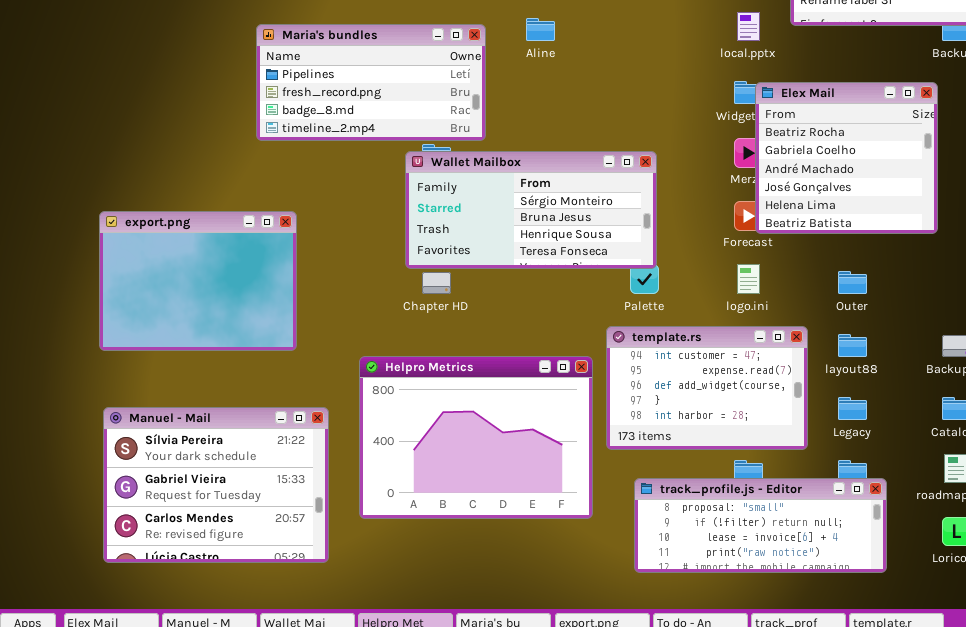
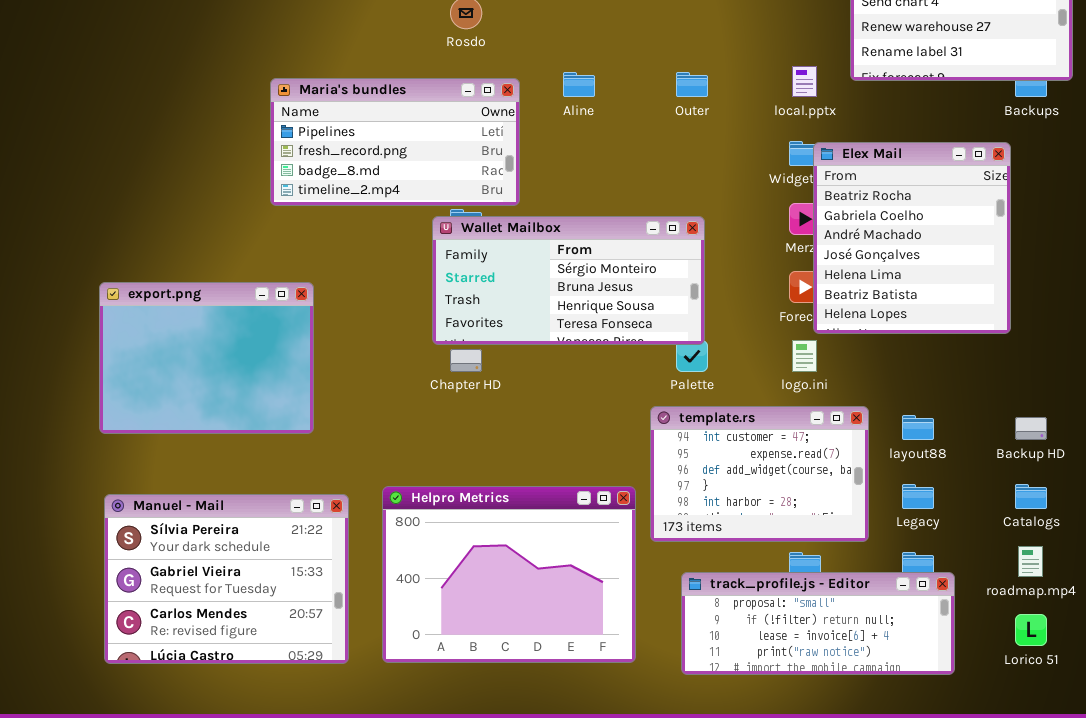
Elex Mail: [755,82,938,234] -> [813,142,1011,334], resized
Outer: [838,271,867,294] -> [676,72,708,97], moved
Helpro Metrics: [359,356,593,519] -> [382,486,636,663], moved

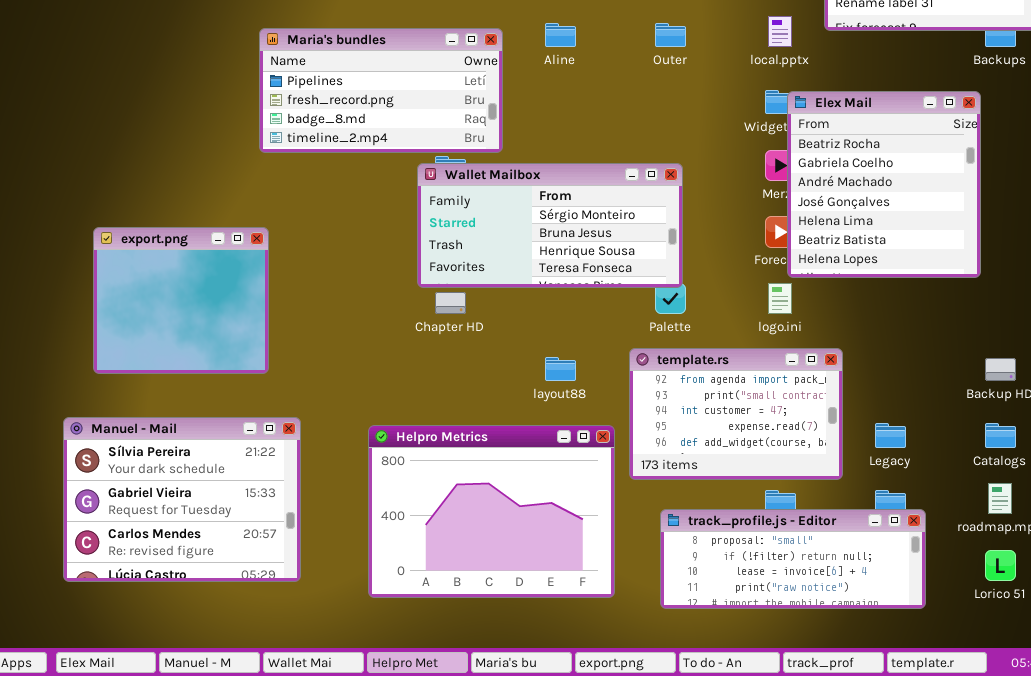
export.png: [99,282,314,434] -> [93,227,269,374], resized
template.rs: [650,406,869,542] -> [629,348,843,480], scrolled up 2 rows
layout88: [902,415,934,440] -> [545,357,576,381], moved
Manuel - Mail: [104,494,349,664] -> [63,417,301,582], moved

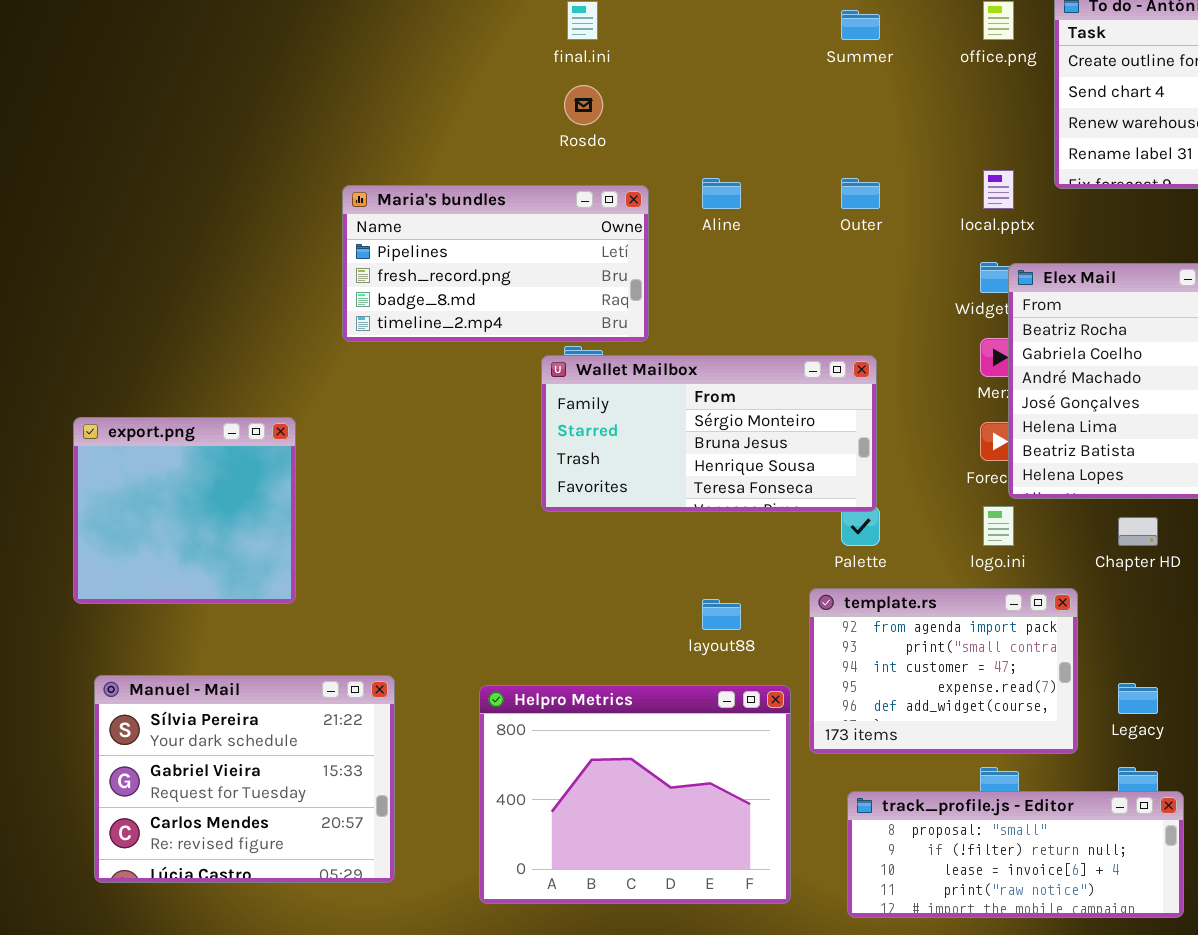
export.png: [93,227,269,374] -> [73,417,296,604], moved
Chapter HD: [435,292,466,314] -> [1118,517,1158,546], moved

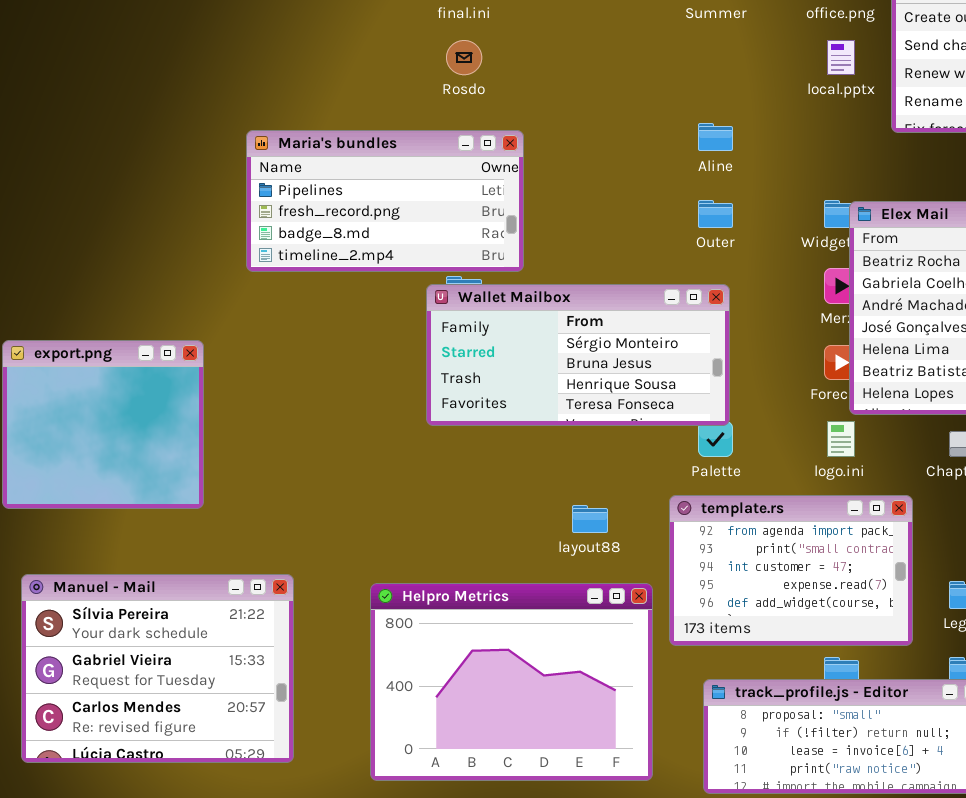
local.pptx: [983,170,1014,209] -> [827,40,855,75], moved
Aline: [702,178,741,209] -> [698,123,733,151], moved
Outer: [841,178,880,209] -> [698,200,733,228], moved

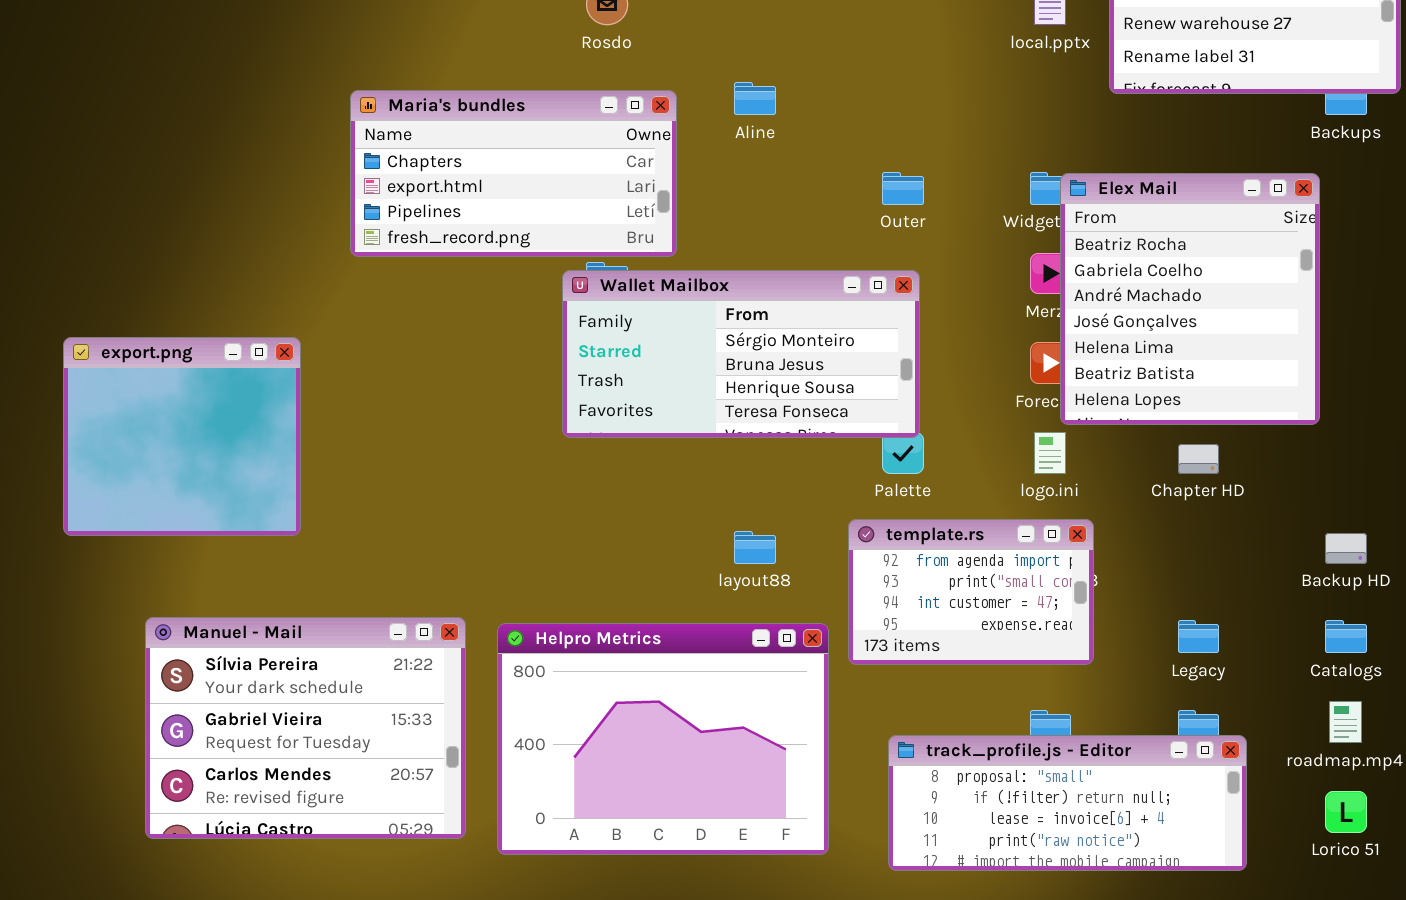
Aline: [698,123,733,151] -> [734,82,776,115], moved
Maria's bundles: [246,130,524,272] -> [350,90,677,257], scrolled up 2 rows
template.rs: [669,495,913,646] -> [848,519,1094,665], resized
Manuel - Mail: [21,574,294,763] -> [145,617,466,839], moved

